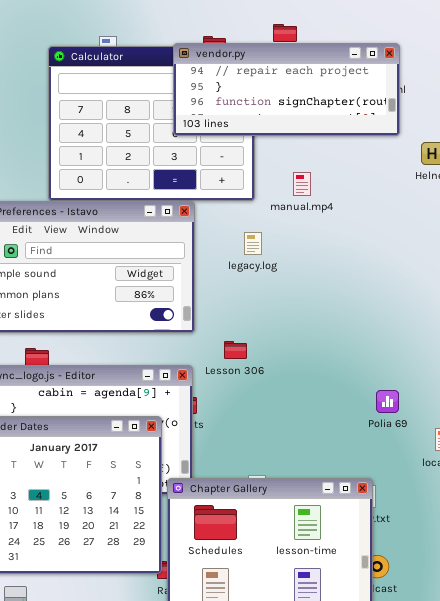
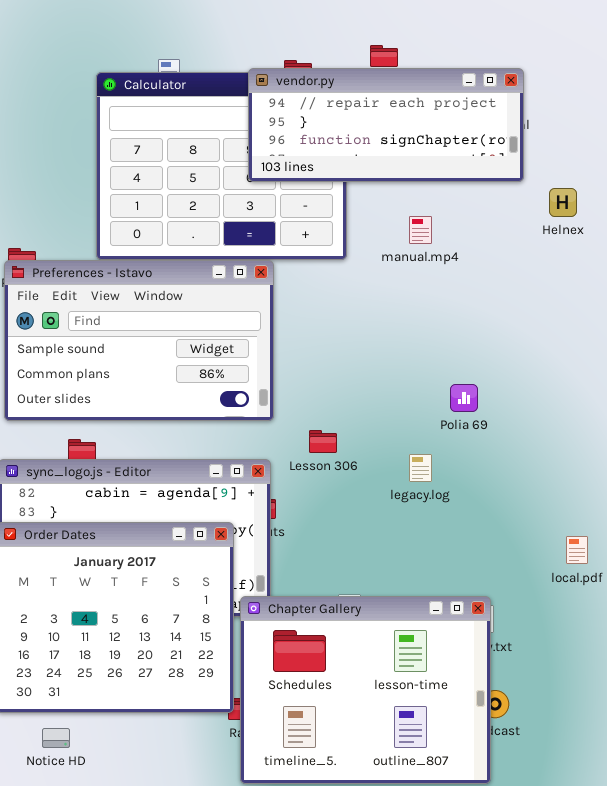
manual.mp4: [293,172,311,196] -> [409,216,432,244], moved
legacy.log: [244,232,262,255] -> [409,454,432,482], moved
Polia 69: [376,390,399,413] -> [450,384,478,412], moved

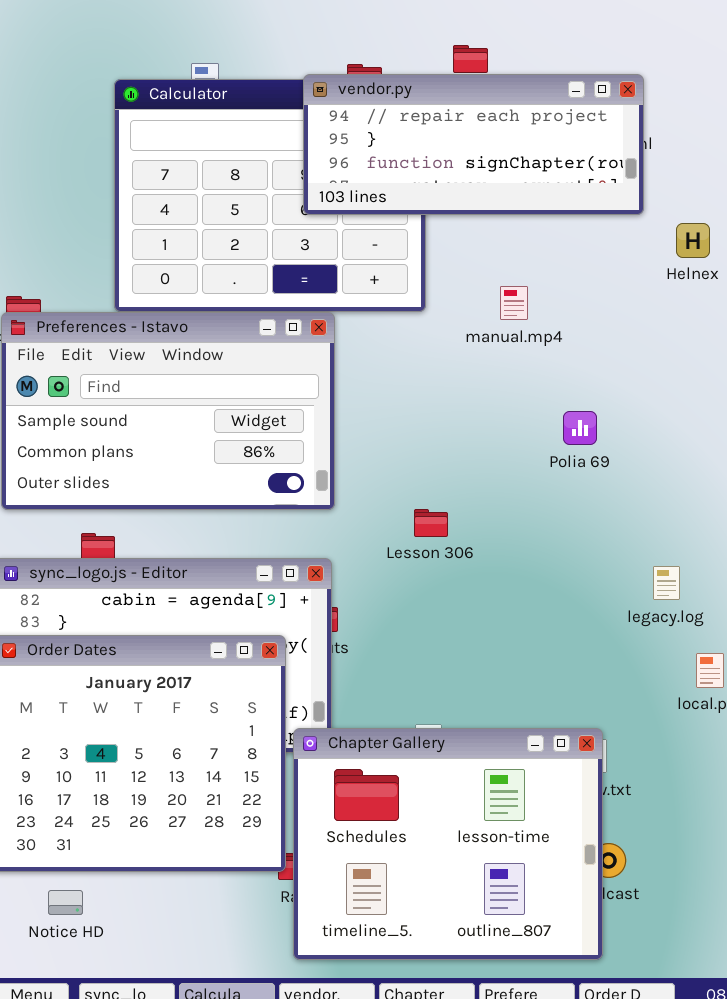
manual.mp4: [409,216,432,244] -> [500,286,528,320], moved
Polia 69: [450,384,478,412] -> [563,411,597,445], moved
Lesson 306: [309,430,337,453] -> [414,509,448,537], moved
legacy.log: [409,454,432,482] -> [653,566,680,600], moved

